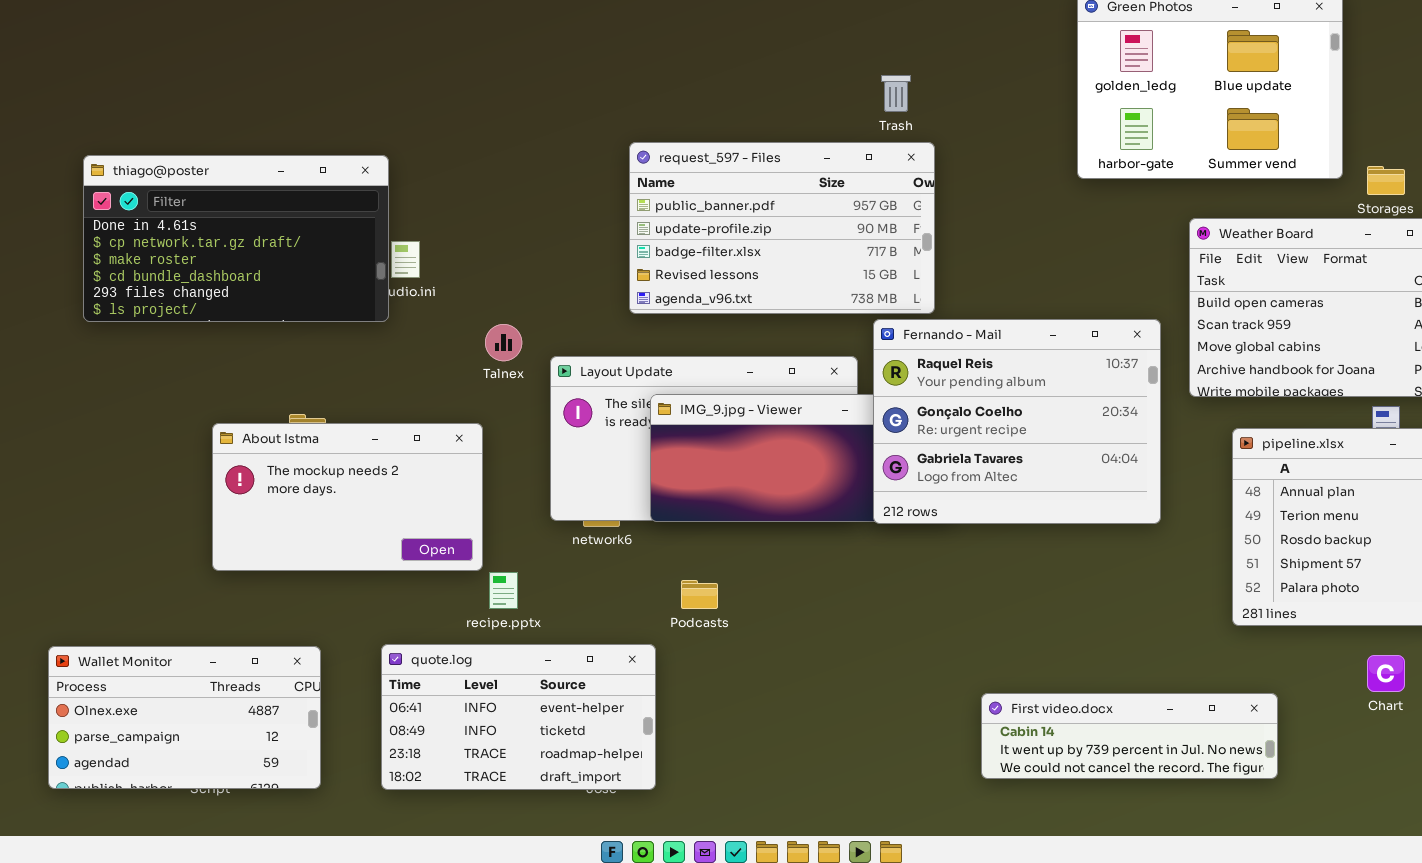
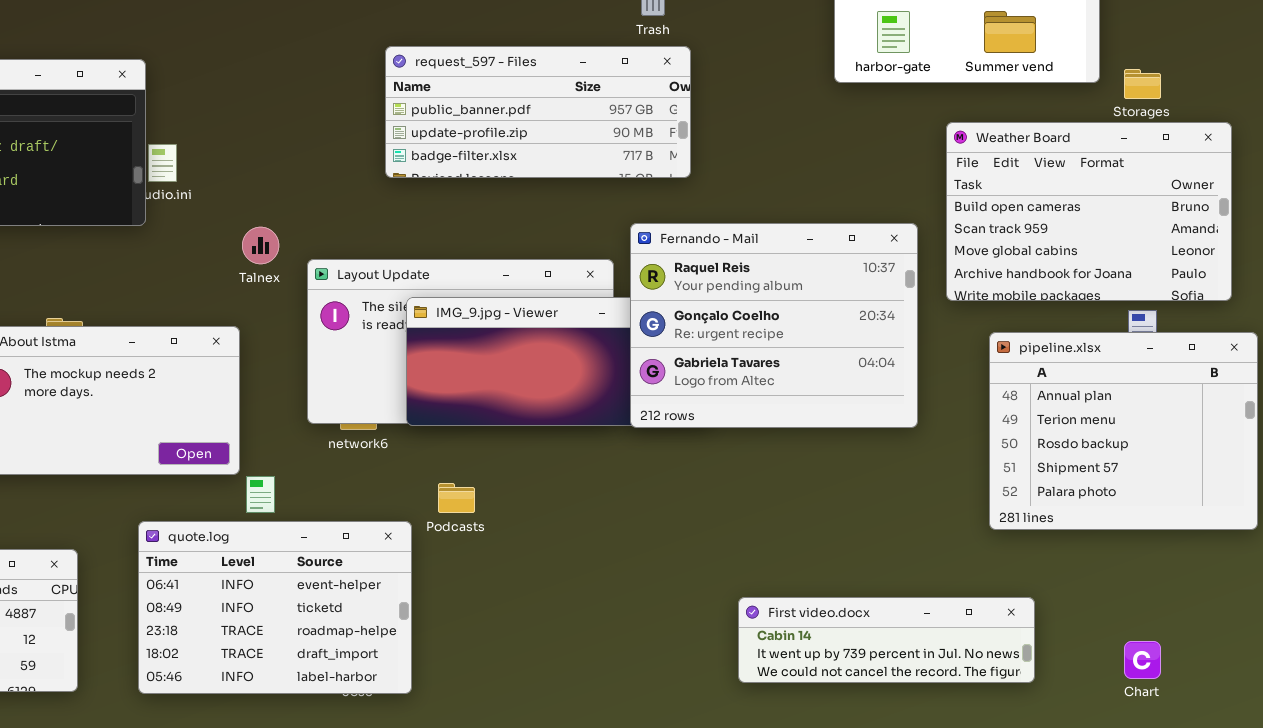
request_597 - Files: [629,142,935,314] -> [385,46,691,178], resized
quote.log: [381,644,656,790] -> [138,521,412,694], resized
Chart: [1367,655,1405,692] -> [1124,641,1161,679], moved

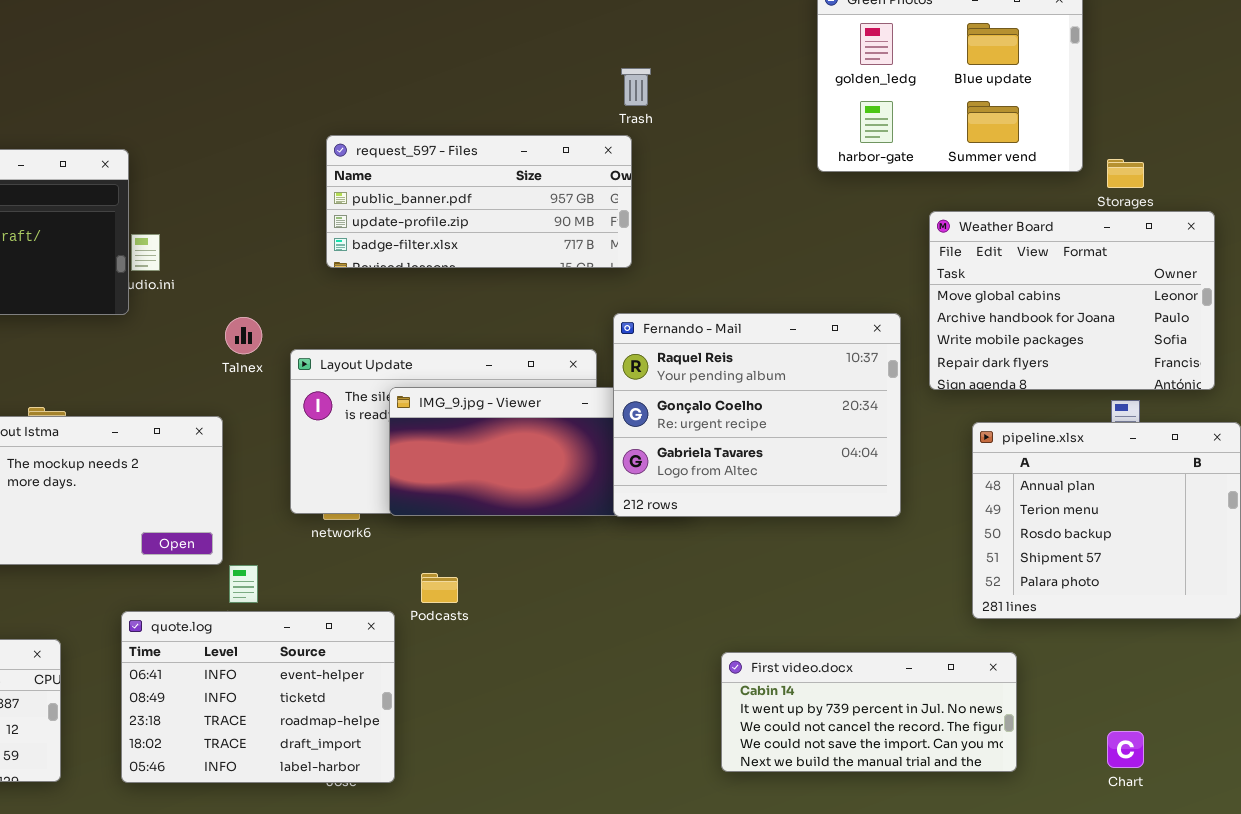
request_597 - Files: [385,46,691,178] -> [326,135,632,268], moved
Weather Board: [946,122,1232,301] -> [929,211,1215,390], scrolled down 2 rows
First video.docx: [738,597,1035,683] -> [721,652,1017,772], resized

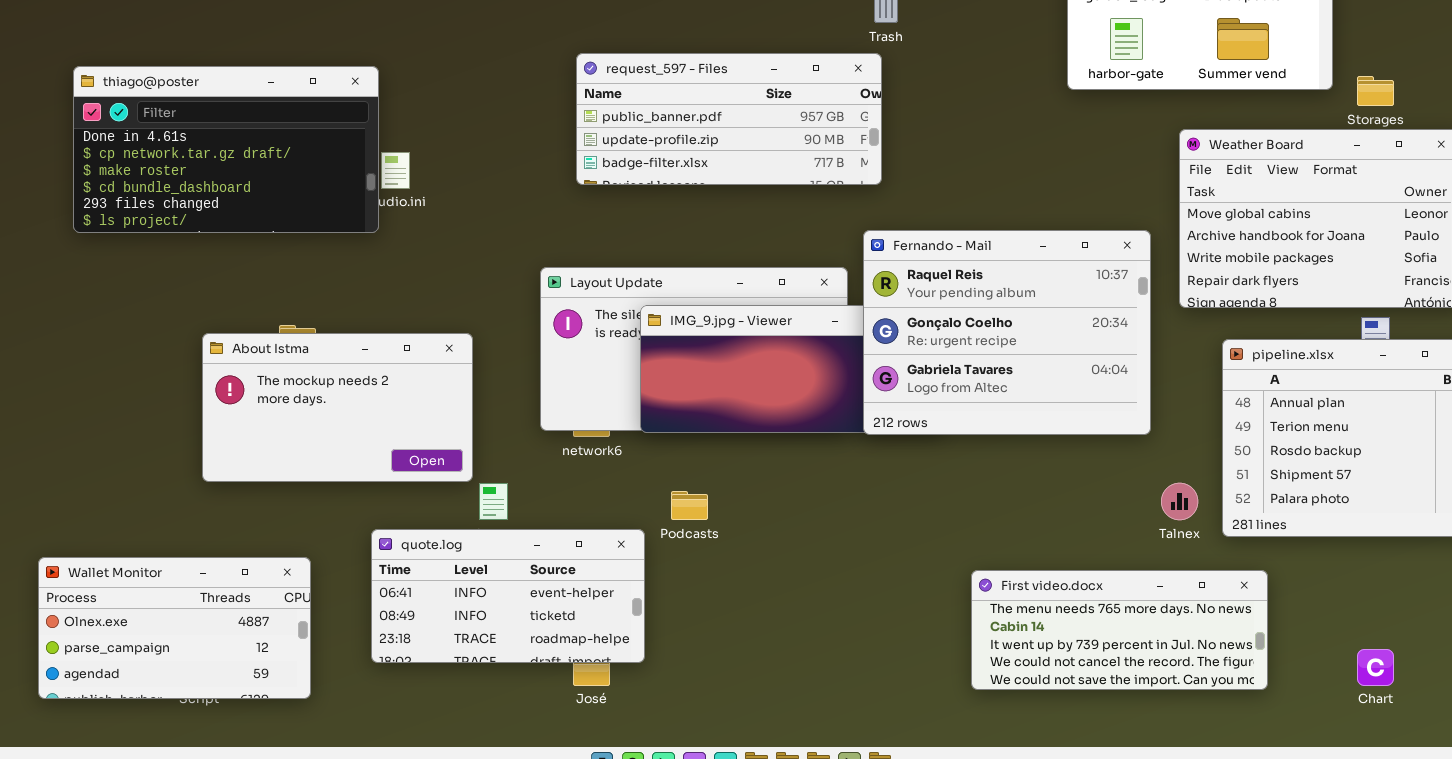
Talnex: [225,317,262,354] -> [1161,483,1198,520], moved
quote.log: [121,611,395,783] -> [371,529,645,663], resized
First video.docx: [721,652,1017,772] -> [971,570,1268,690], scrolled up 1 row

